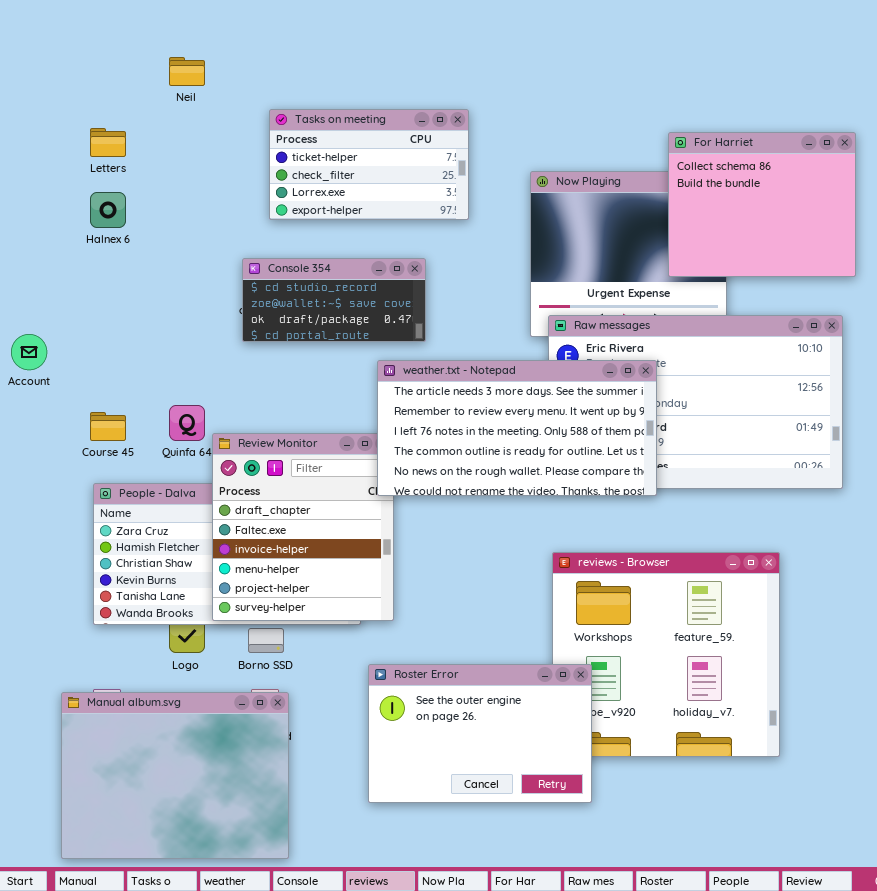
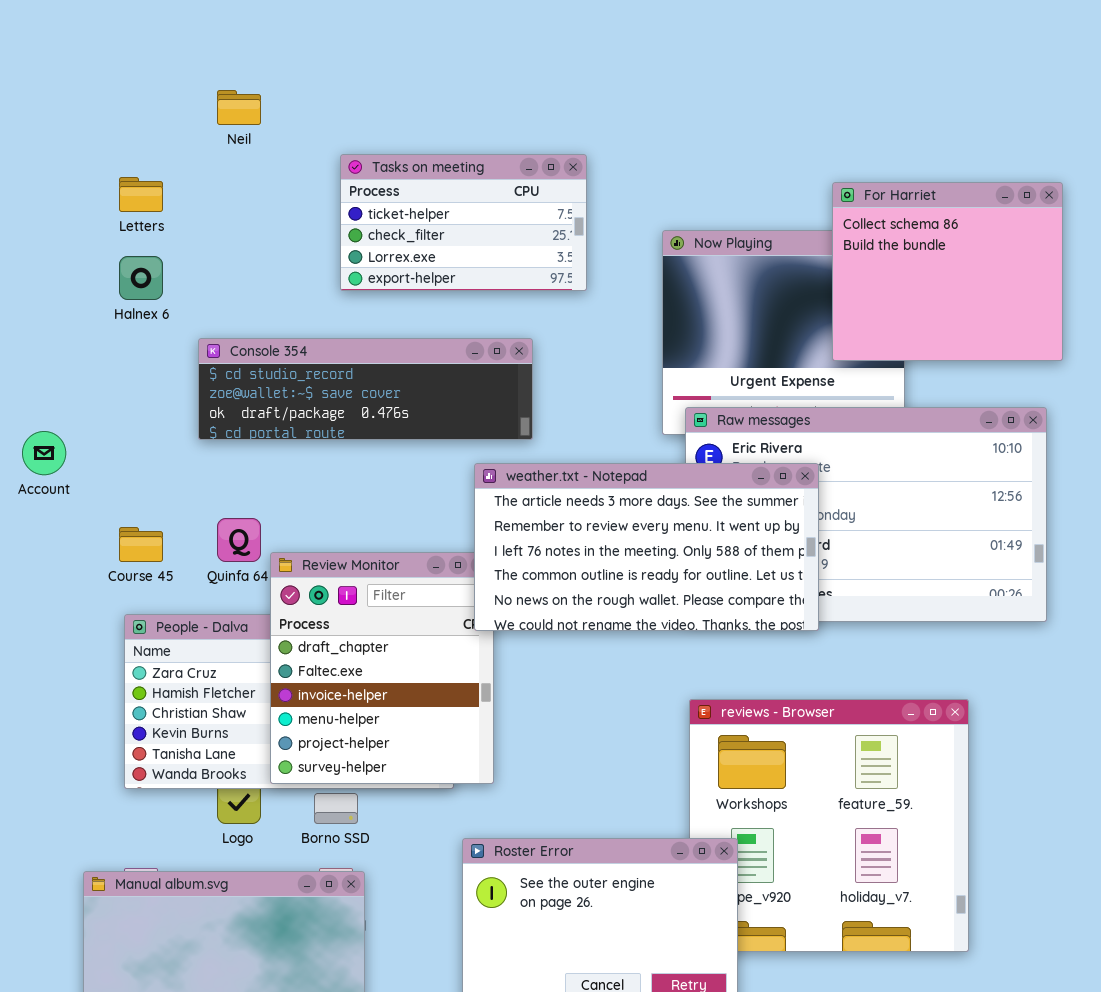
Console 354: [242,258,426,342] -> [198,338,533,440], resized

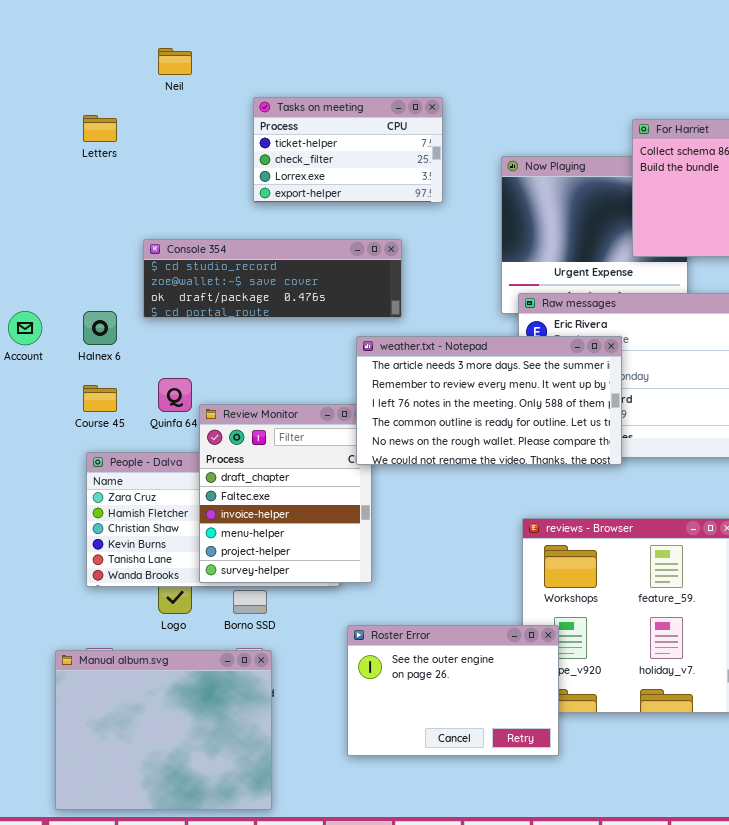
Halnex 6: [119,256,163,300] -> [83,311,117,345], moved

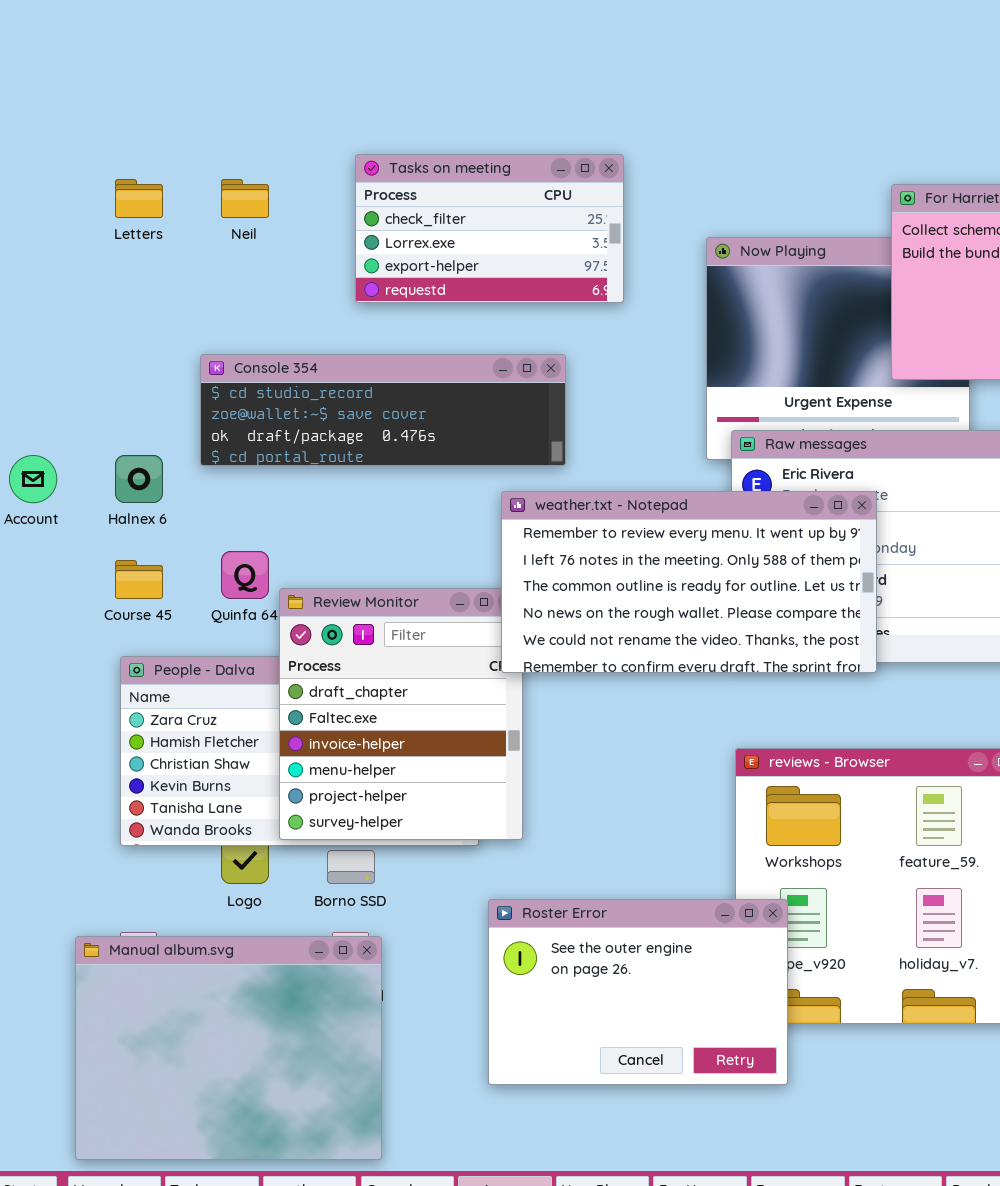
Neil: [158,48,192,75] -> [221,179,269,218], moved
Tasks on meeting: [253,97,443,203] -> [355,154,624,303], scrolled down 1 row
weather.txt - Notepad: [356,336,622,465] -> [501,491,877,673], scrolled down 1 row

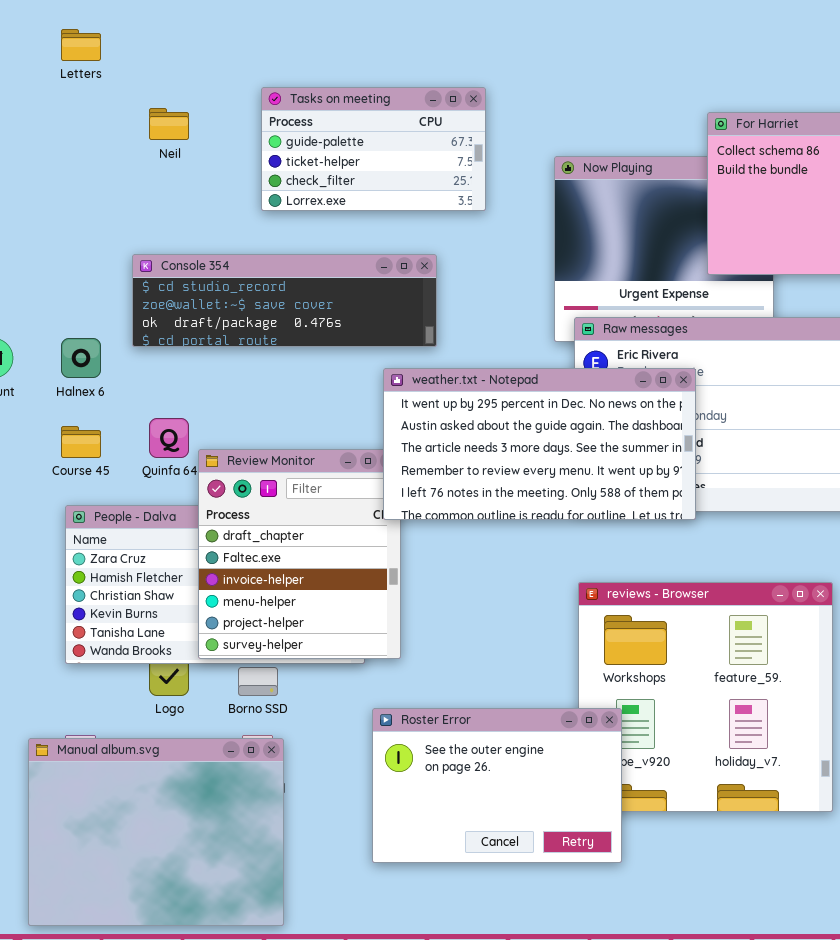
Tasks on meeting: [355,154,624,303] -> [261,87,486,211], scrolled up 2 rows
Letters: [115,179,163,218] -> [61,29,101,61], moved
weather.txt - Notepad: [501,491,877,673] -> [383,368,696,520], scrolled up 3 rows

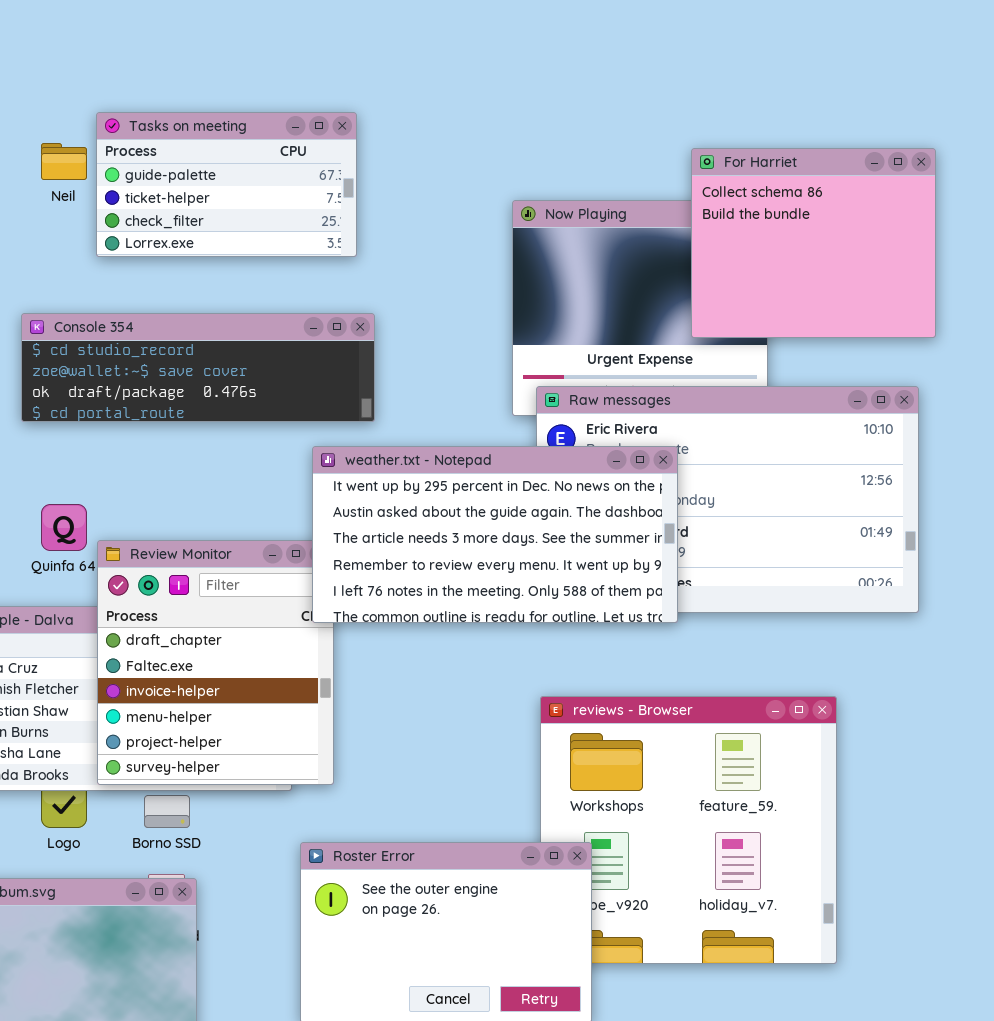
Tasks on meeting: [261,87,486,211] -> [96,112,357,257], moved

